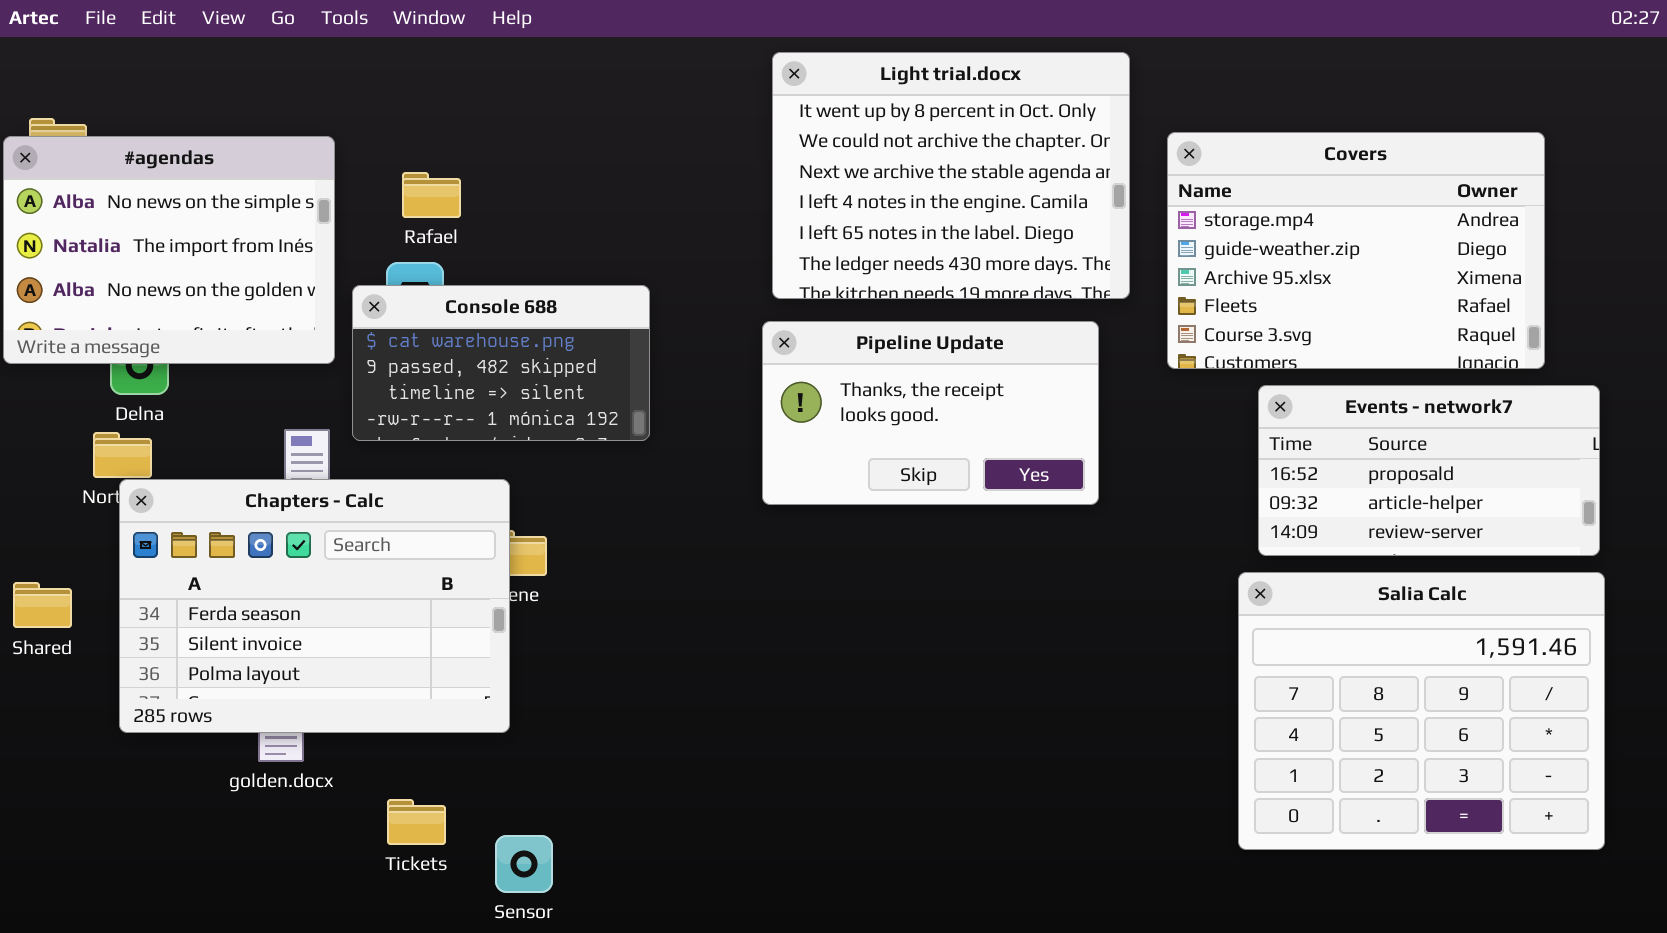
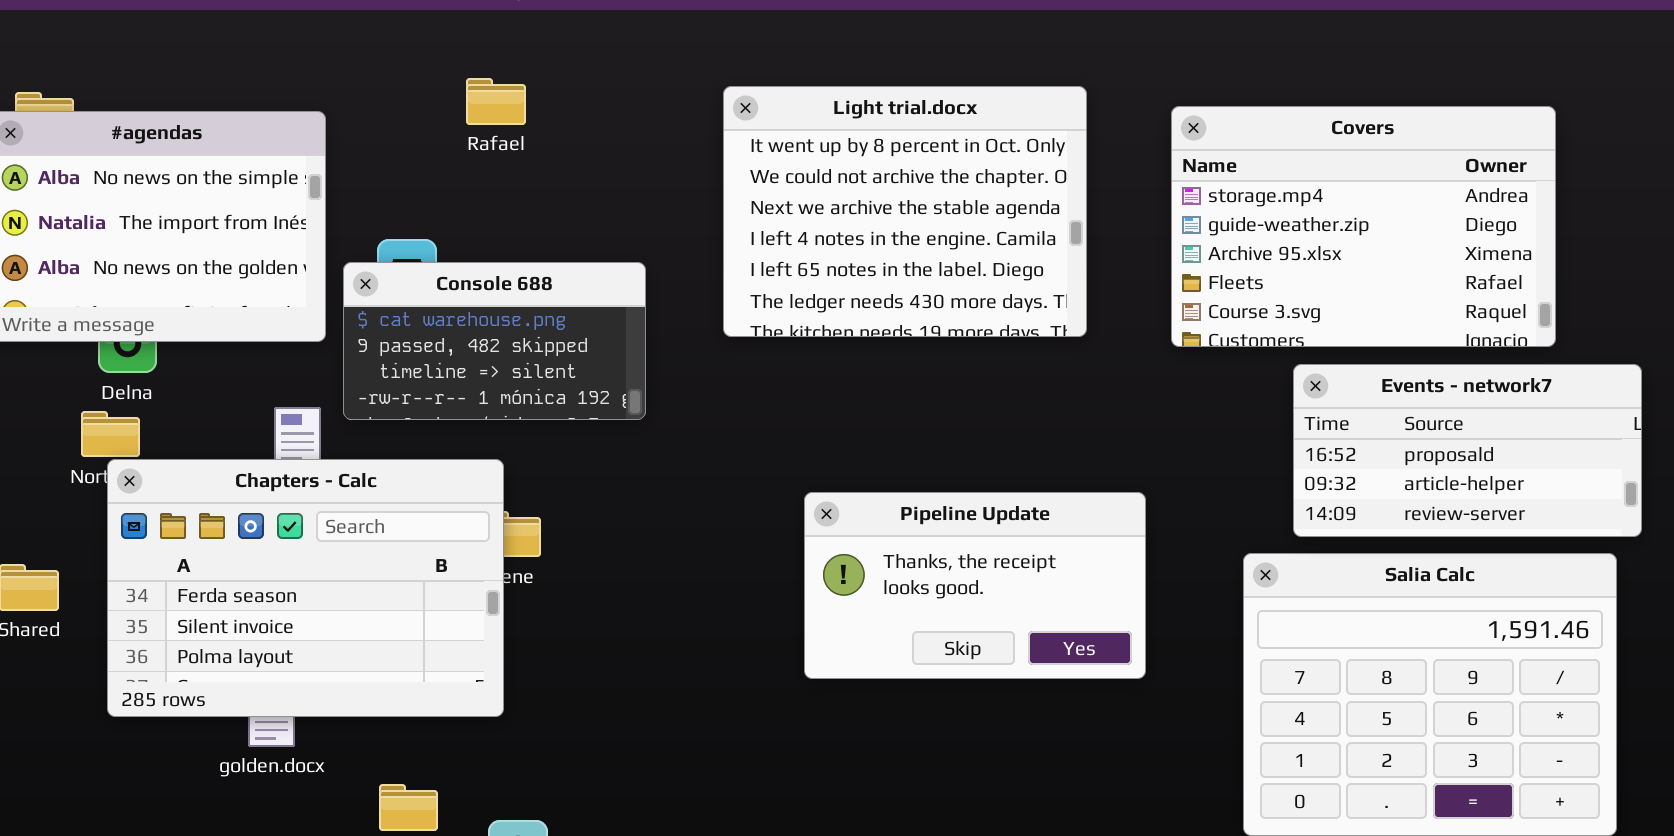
Light trial.docx: [772,52,1130,299] -> [723,86,1087,337], moved
Rafael: [402,172,461,218] -> [466,78,526,125], moved
Pipeline Update: [762,321,1099,505] -> [804,492,1146,679], moved
Events - network7: [1258,385,1600,556] -> [1293,364,1642,537], moved

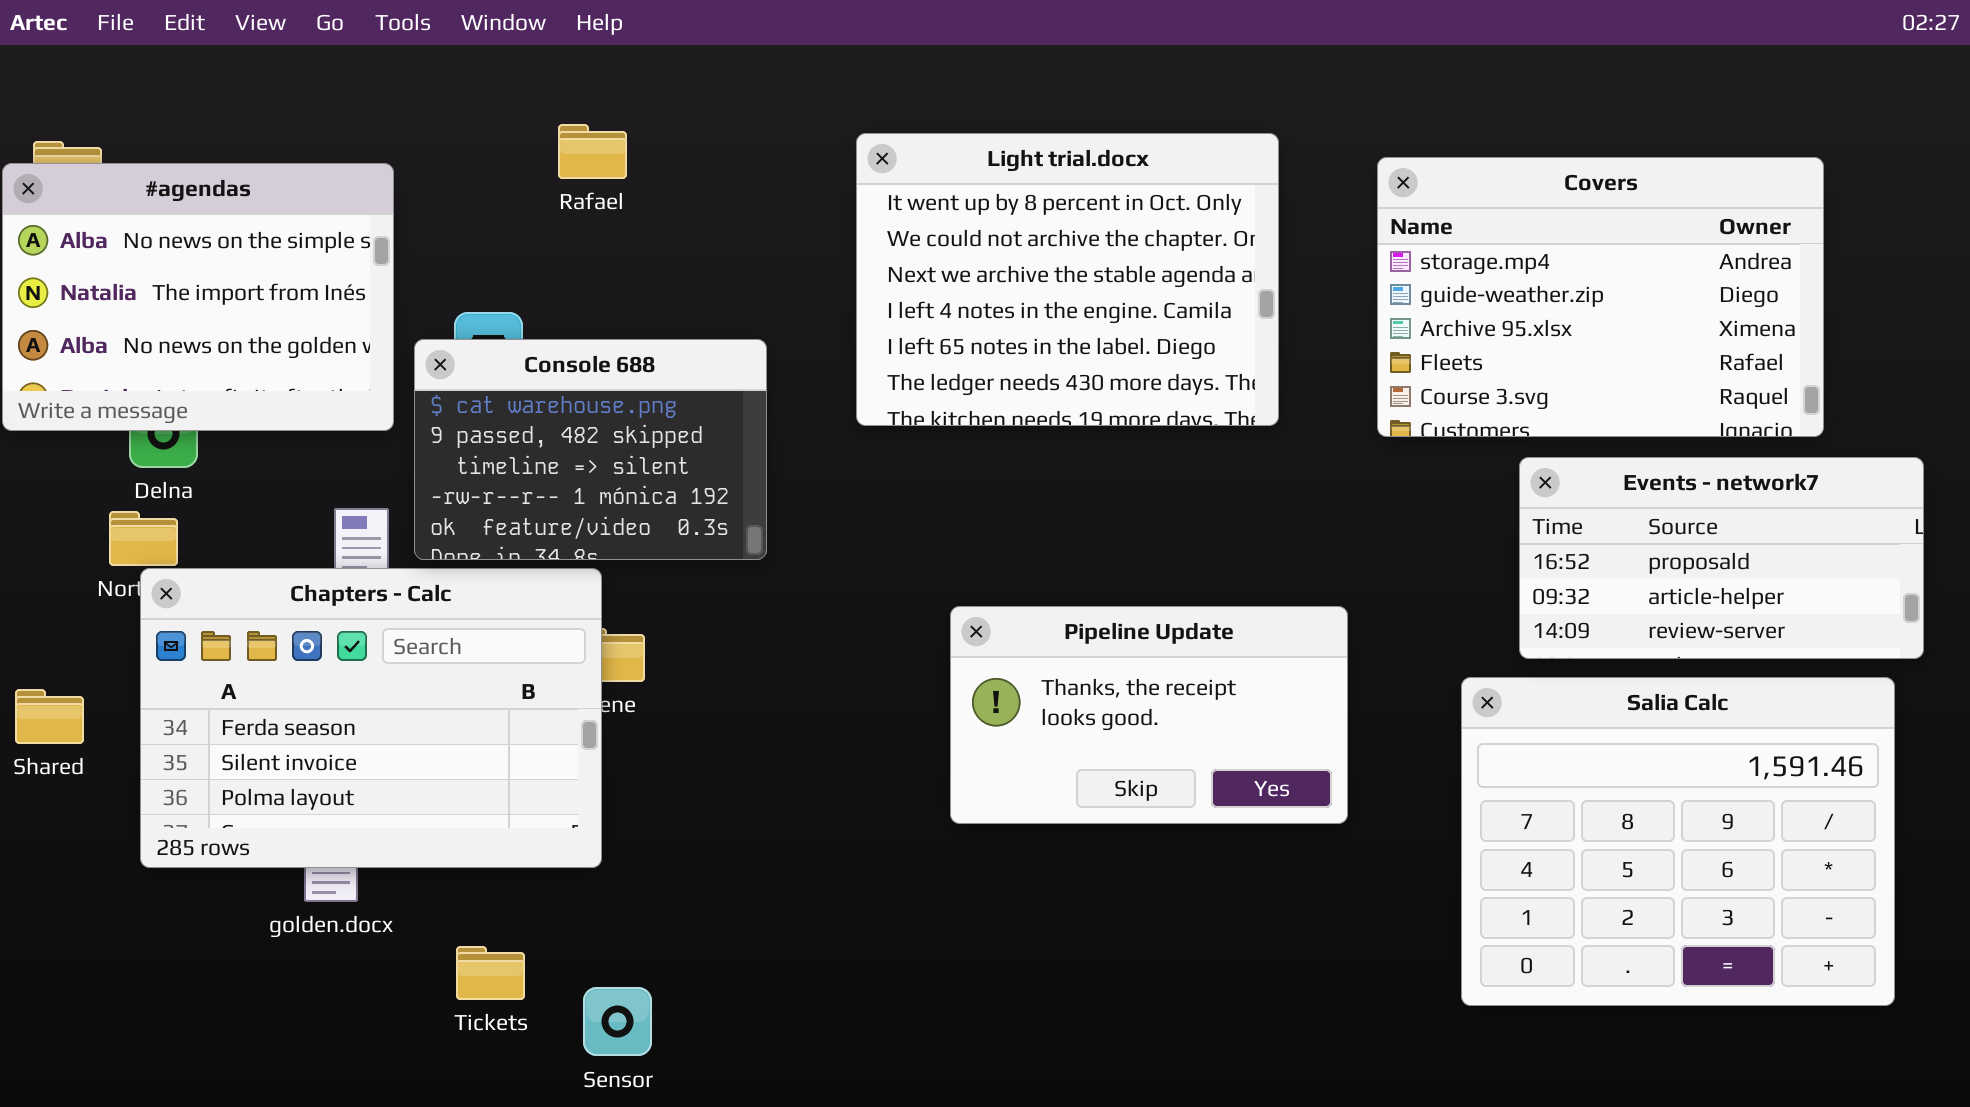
Console 688: [343,262,646,420] -> [414,339,767,560], resized

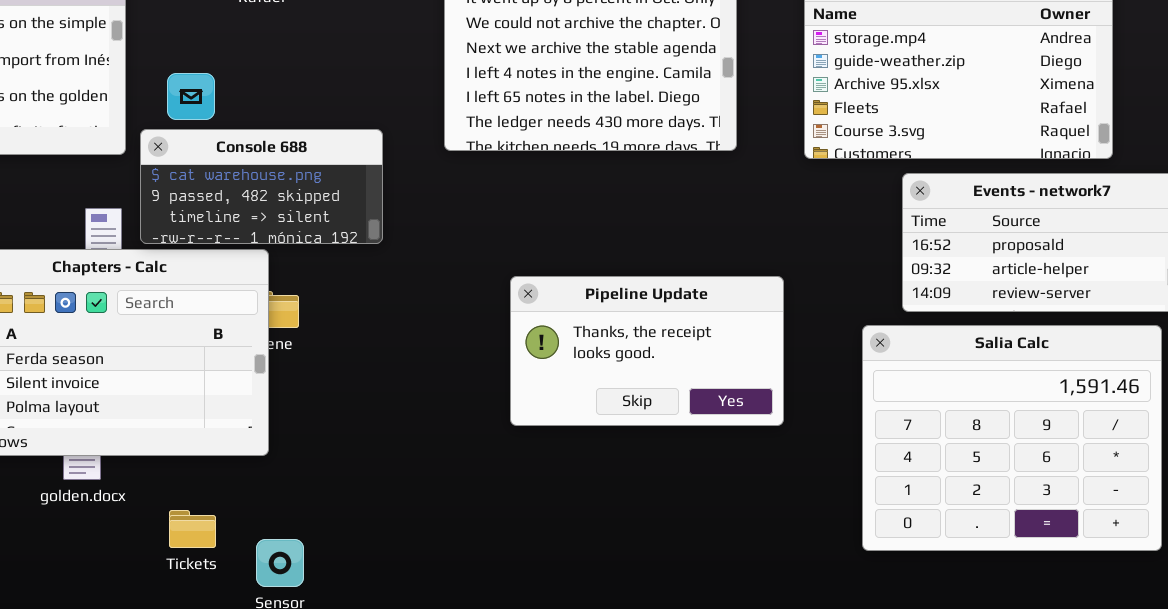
Console 688: [414,339,767,560] -> [140,129,383,244], resized

